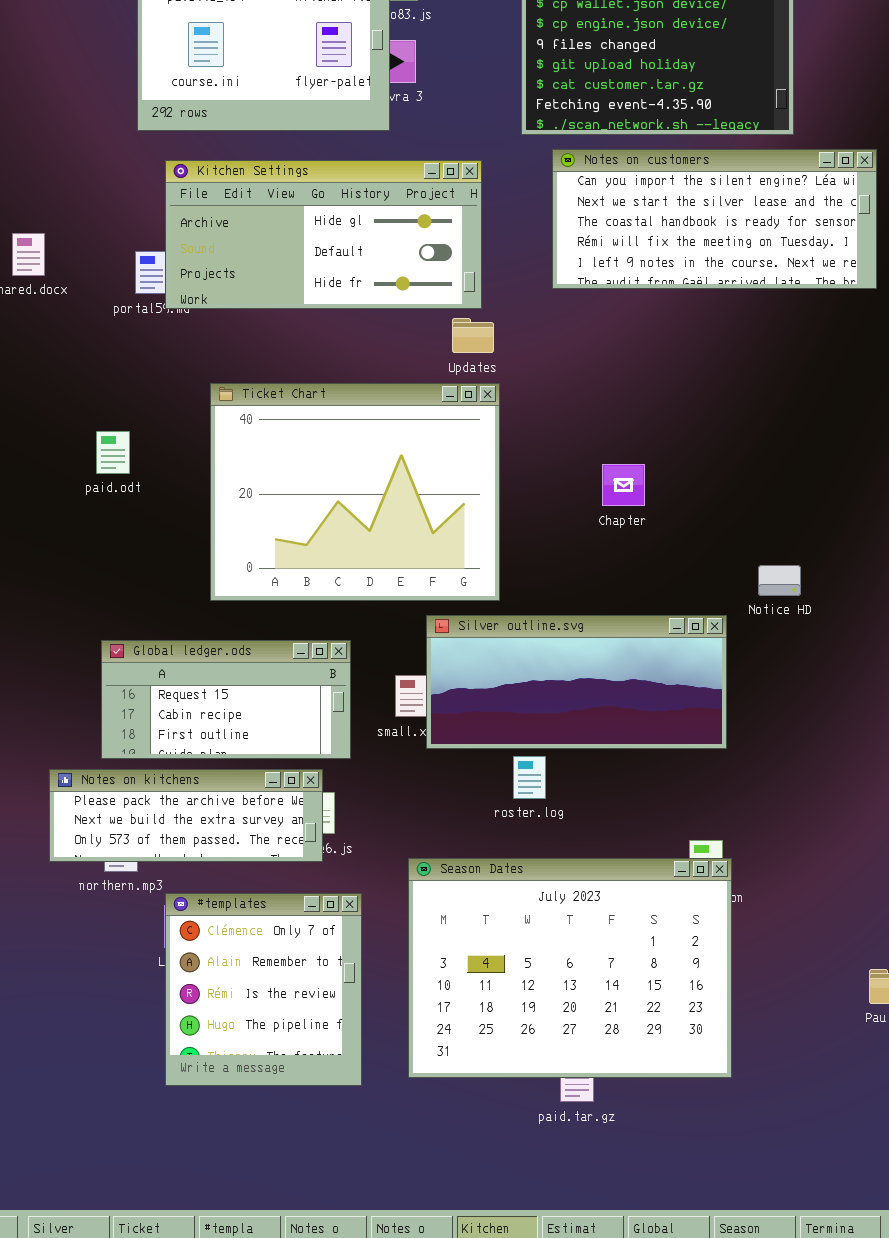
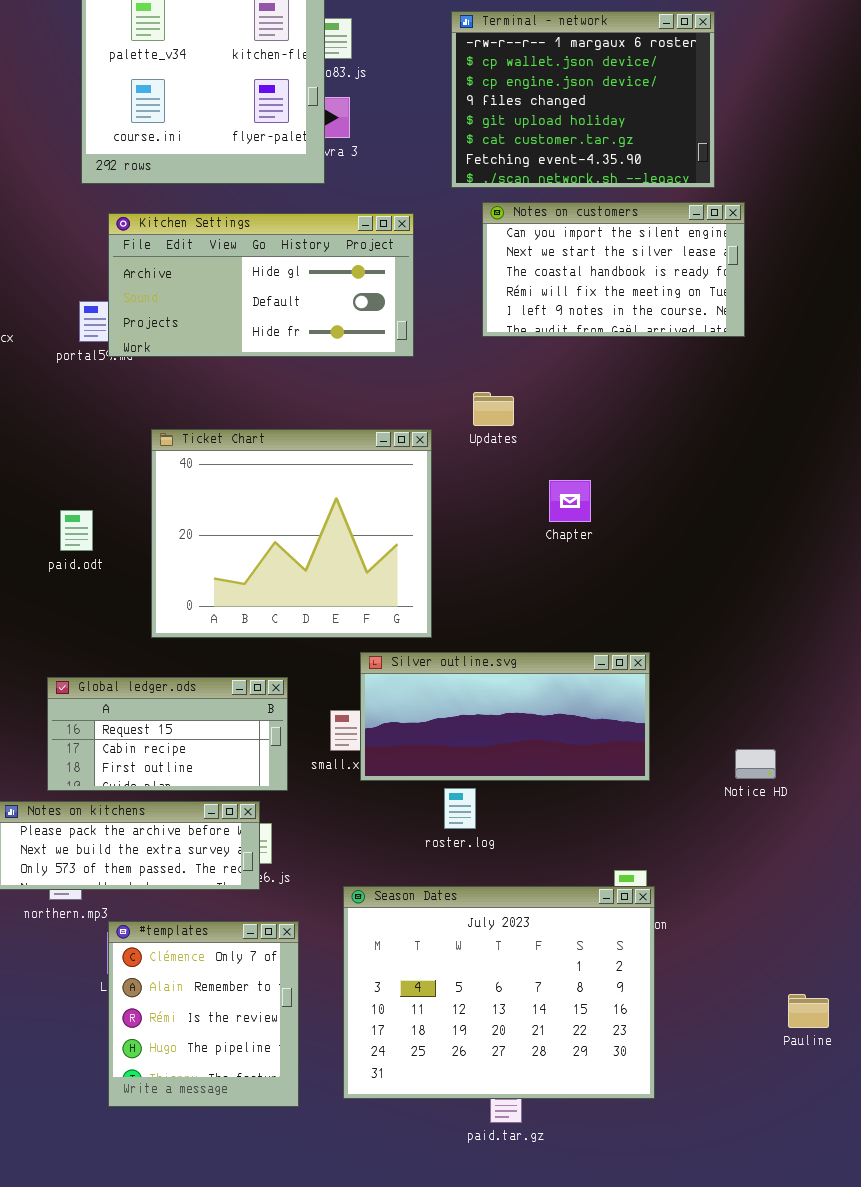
Notes on customers: [552,149,877,289] -> [482,202,745,337], resized
Updates: [452,318,494,353] -> [473,392,514,426], moved
paid.odt: [96,431,130,474] -> [60,510,93,551], moved
Chapter: [602,464,645,506] -> [549,480,591,522], moved
Notice HD: [758,565,801,596] -> [735,749,776,779], moved

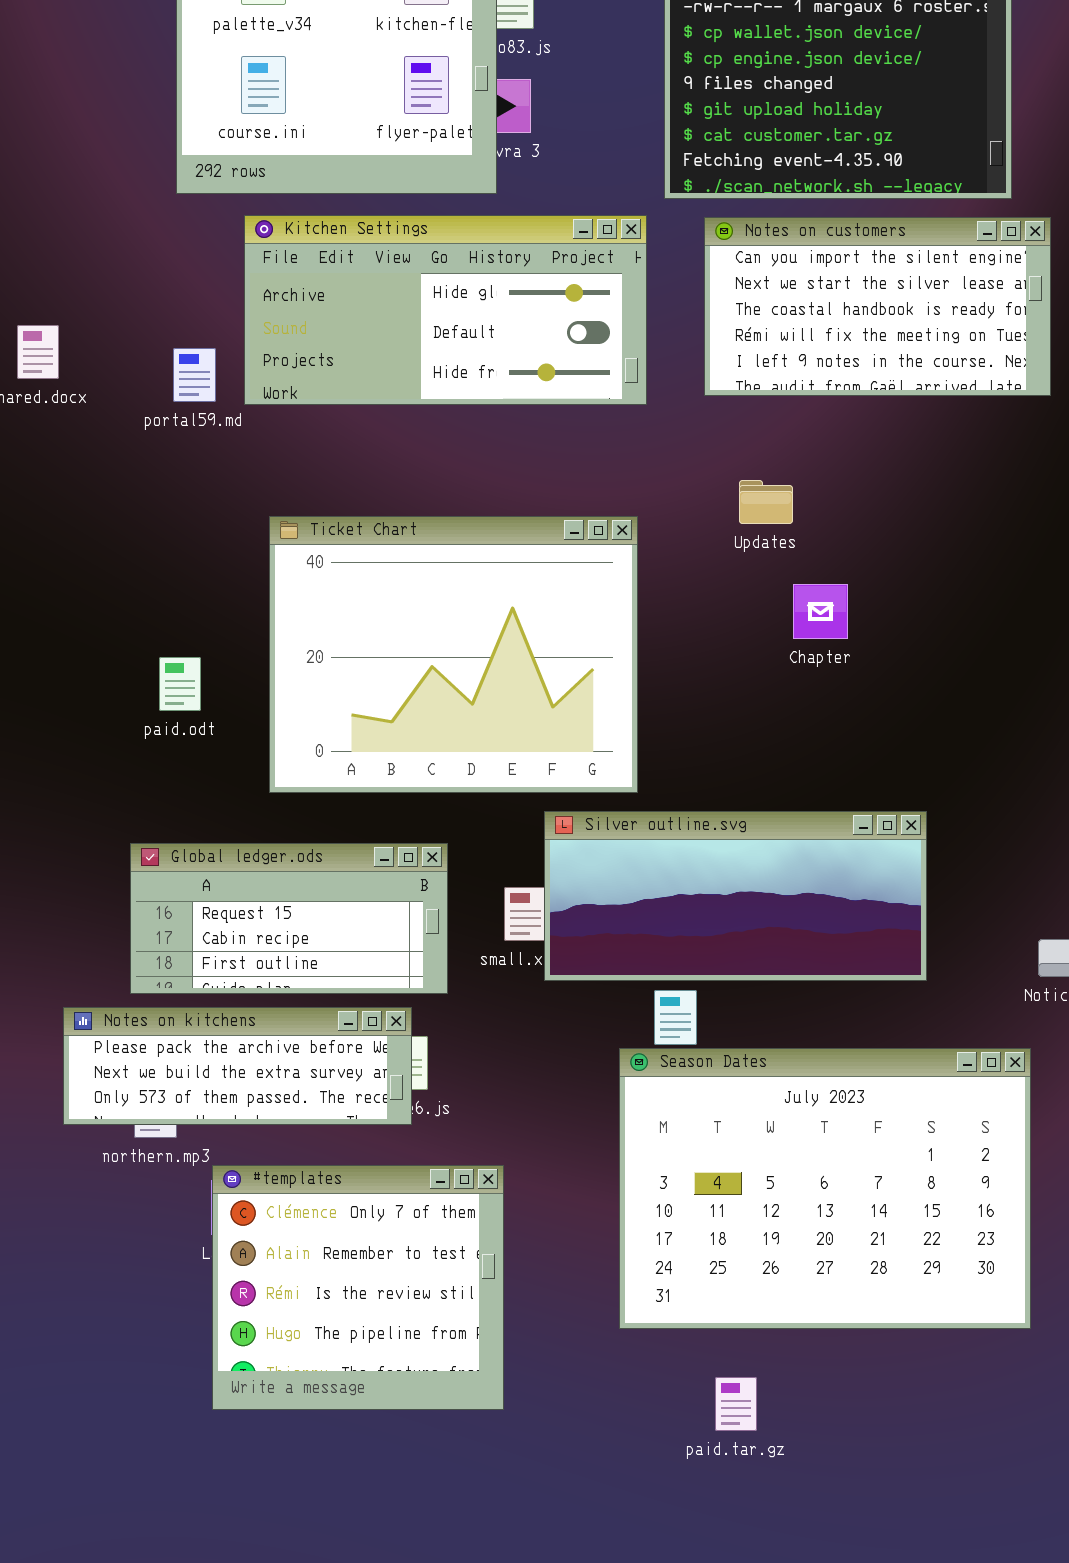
Kitchen Settings: [108,213,414,357] -> [244,215,647,405], moved
Updates: [473,392,514,426] -> [739,480,793,524], moved
paid.odt: [60,510,93,551] -> [159,657,201,711], moved
Season Dates: [343,886,655,1099] -> [619,1048,1031,1329], moved
#templates: [108,921,299,1107] -> [212,1165,504,1410], resized

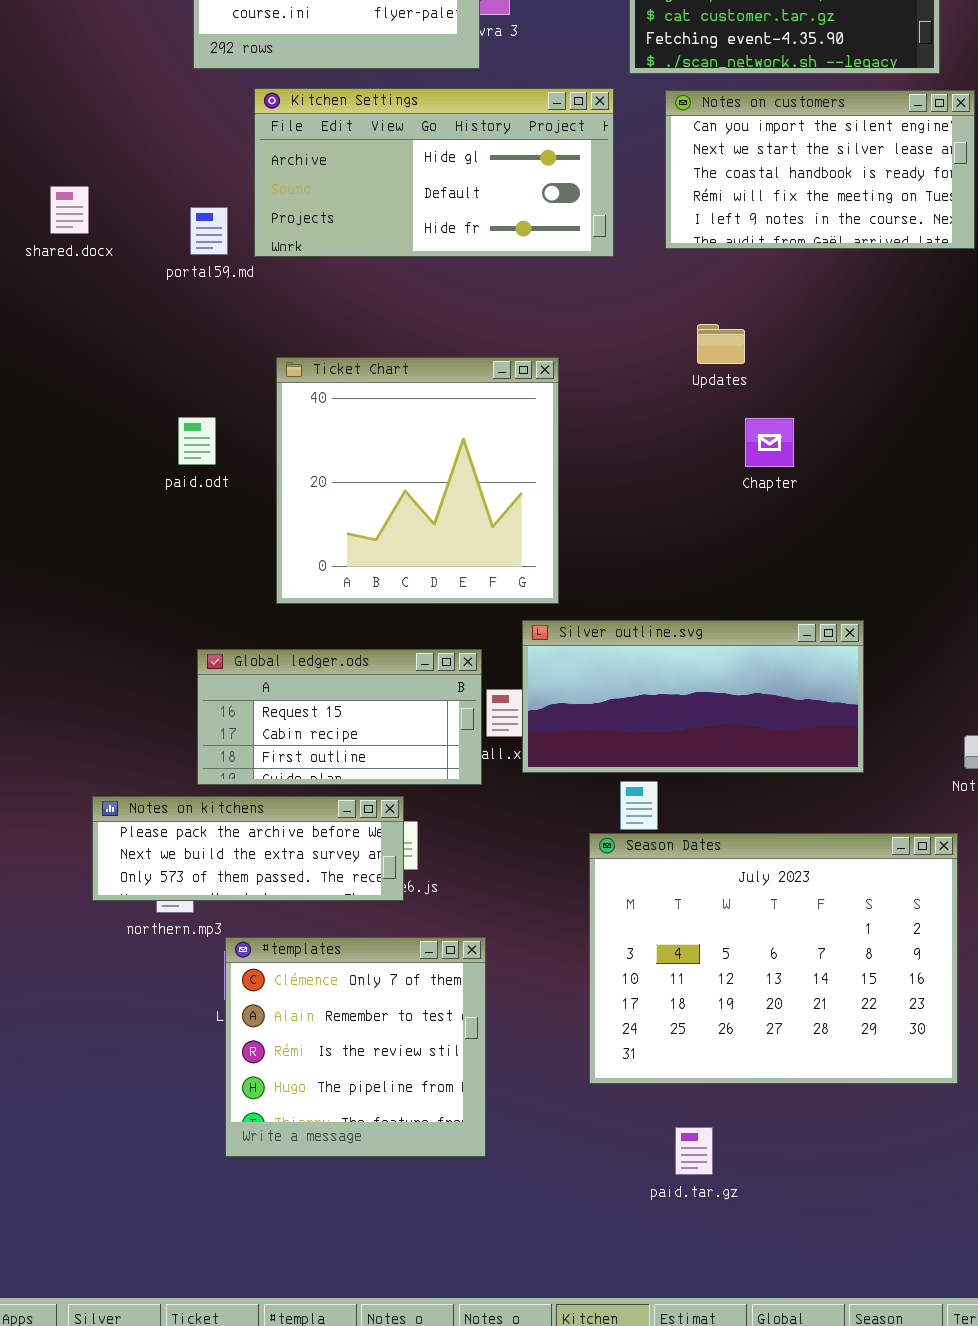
Ticket Chart: [269,516,638,793] -> [276,357,559,604], resized
paid.odt: [159,657,201,711] -> [178,417,216,465], moved
Global ledger.ods: [130,843,448,994] -> [197,649,482,785], moved

